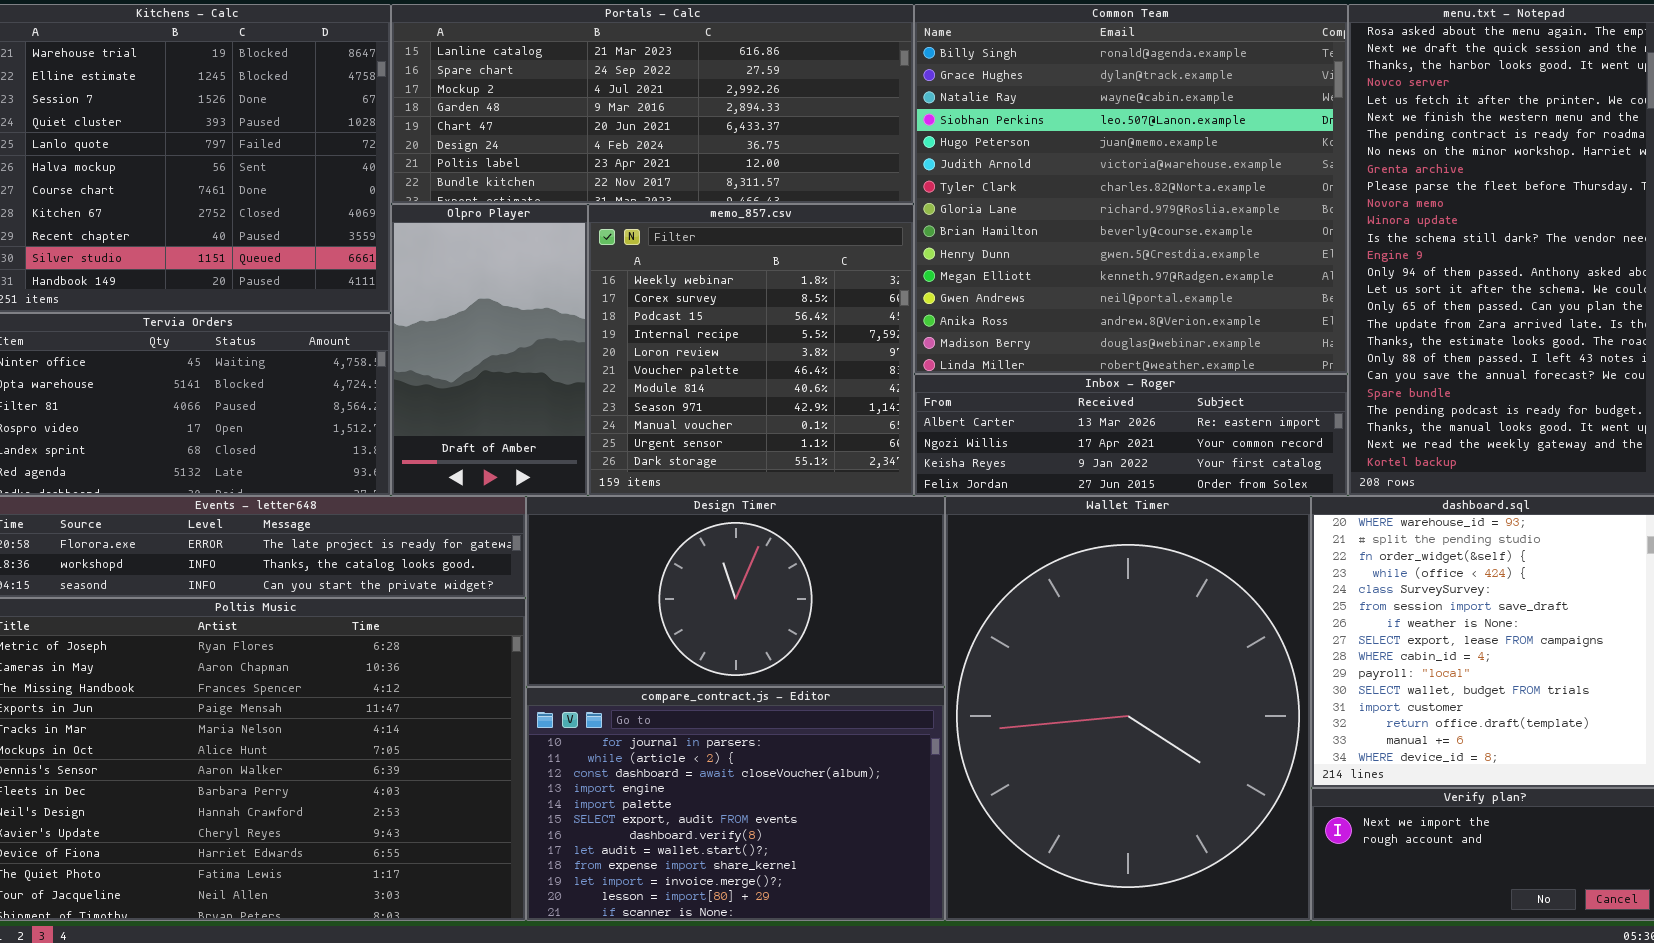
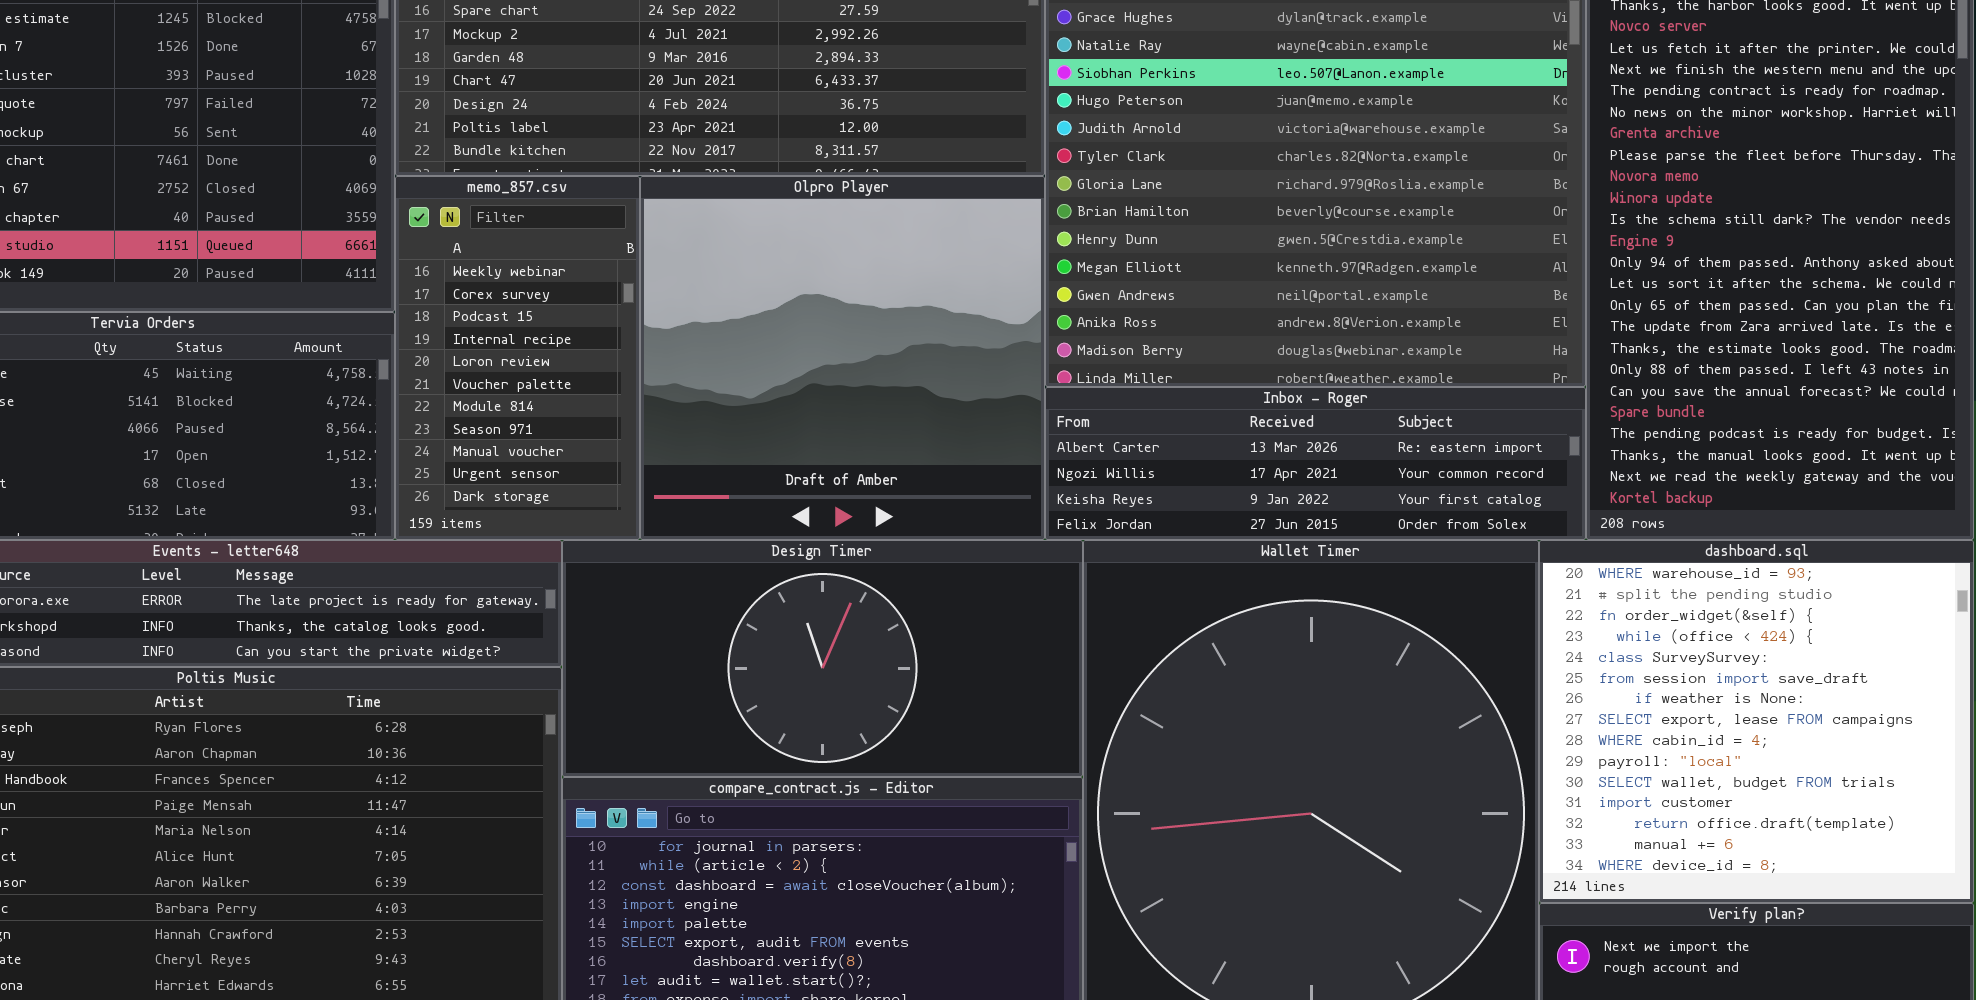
Olpro Player: [391,204,588,496] -> [640,176,1045,540], moved, resized
memo_857.csv: [588,204,914,496] -> [395,176,640,540], moved, resized

